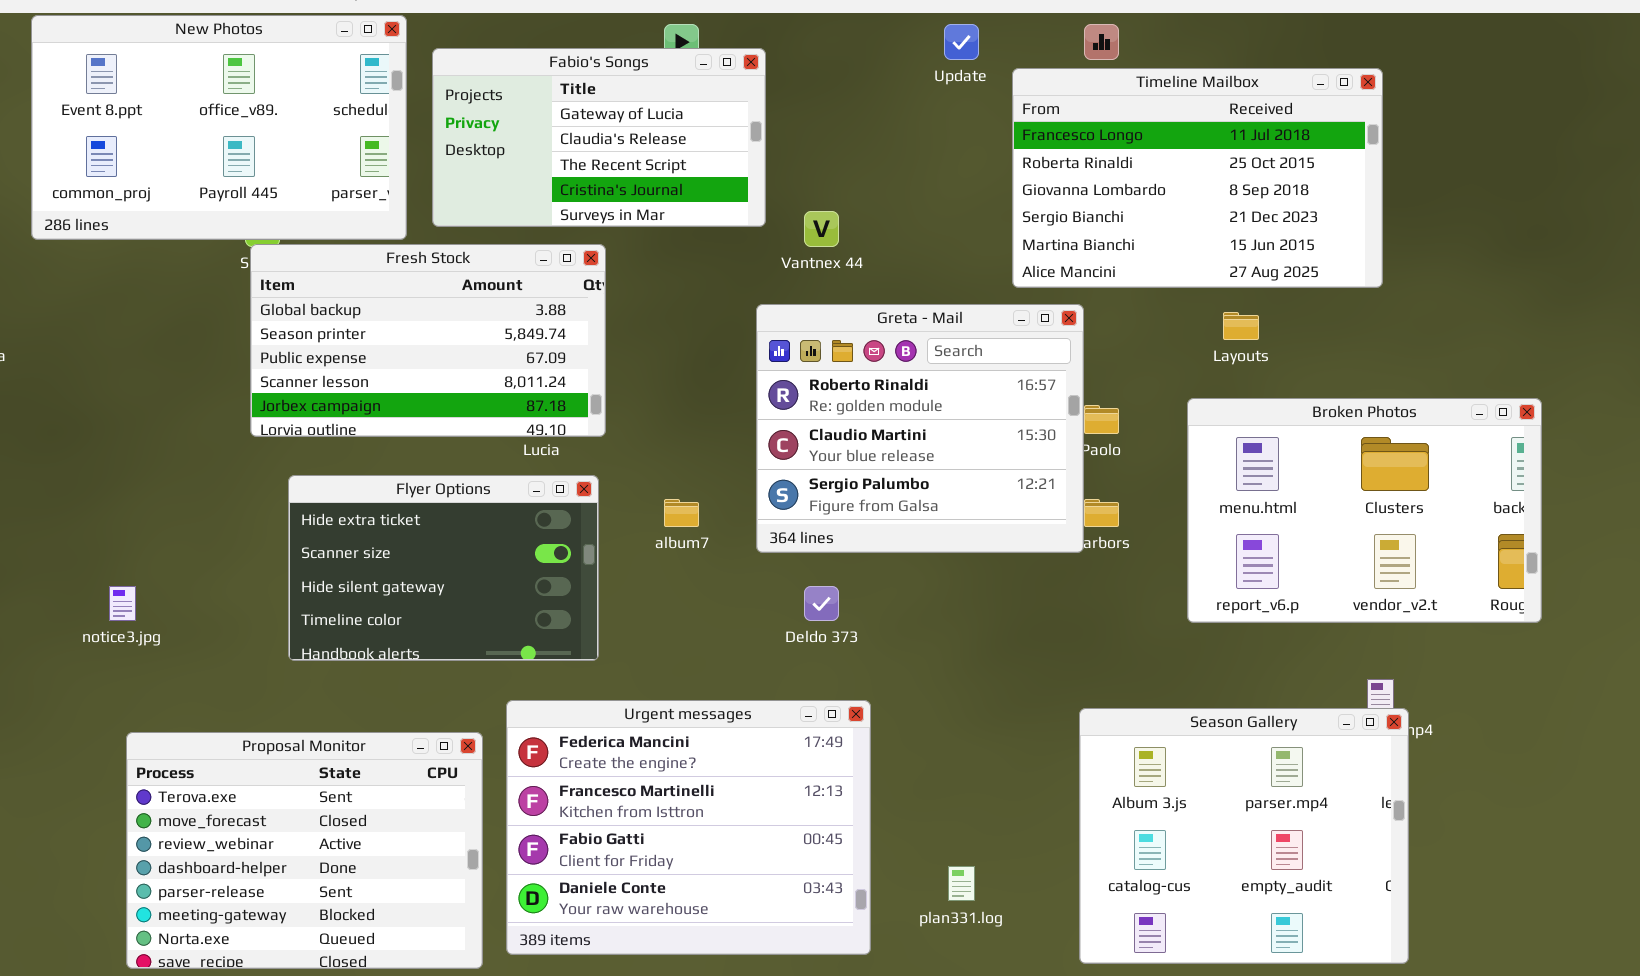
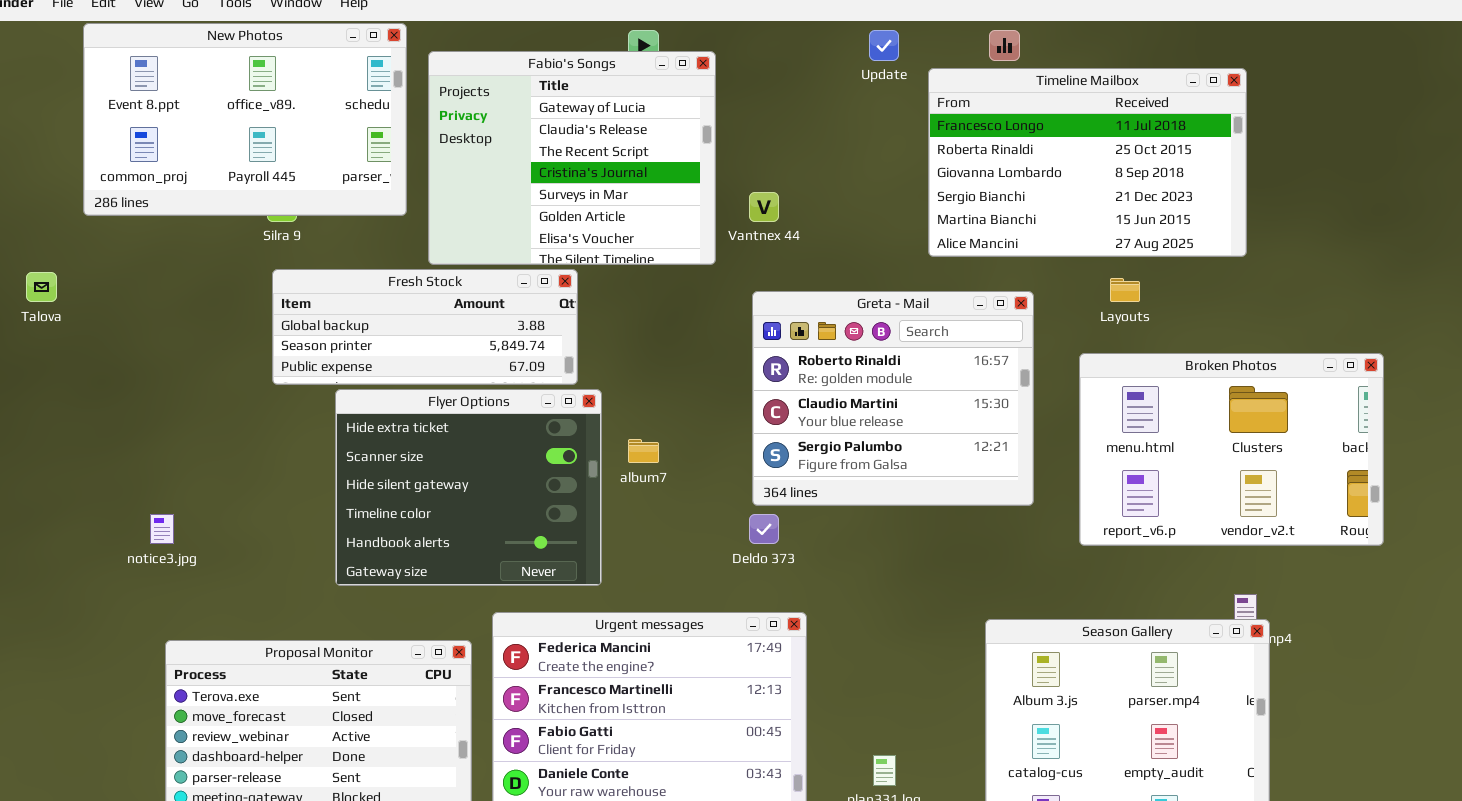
Fabio's Songs: [432,48,766,227] -> [428,51,716,265], resized
Fresh Stock: [250,244,606,437] -> [272,269,578,385], resized
Greta - Mail: [756,304,1084,553] -> [752,291,1034,506], moved
Flyer Options: [288,475,599,661] -> [335,389,602,586], moved, resized

